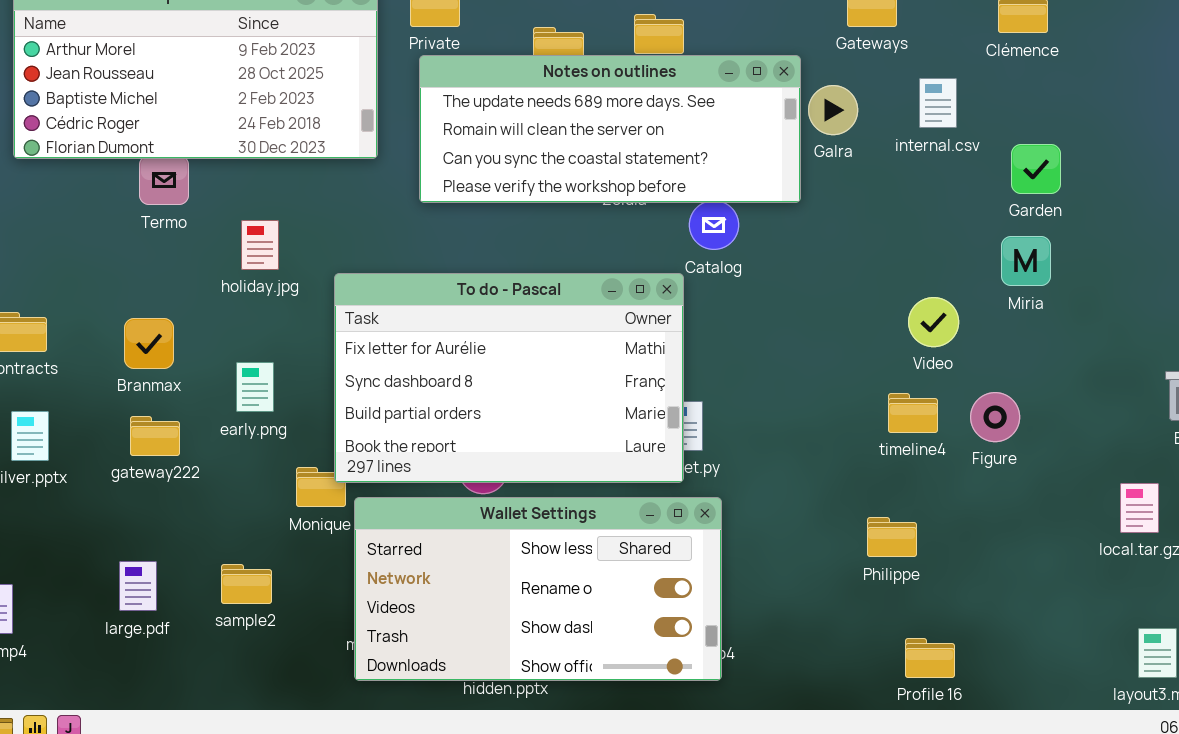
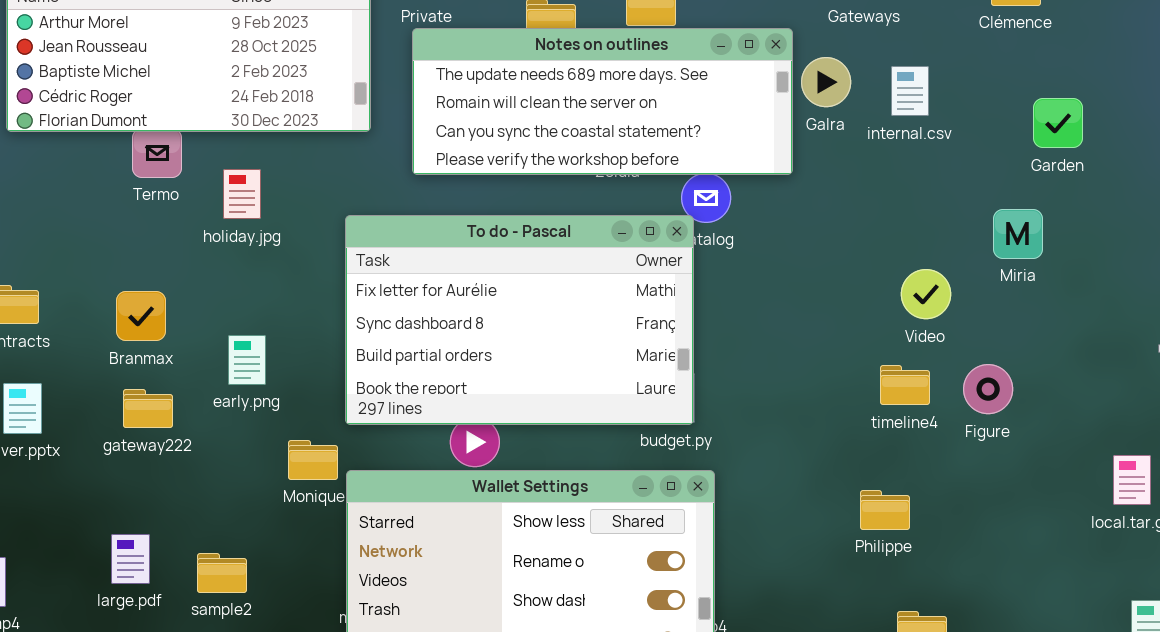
internal.csv: [919,78,957,128] -> [891,66,929,116], moved
Garden: [1011,144,1061,194] -> [1033,98,1083,148], moved
holiday.jpg: [241,220,279,270] -> [223,169,261,219], moved
To do - Pascal: [334,273,684,483] -> [345,215,694,425], moved
sample2: [221,564,272,604] -> [197,553,247,593], moved

